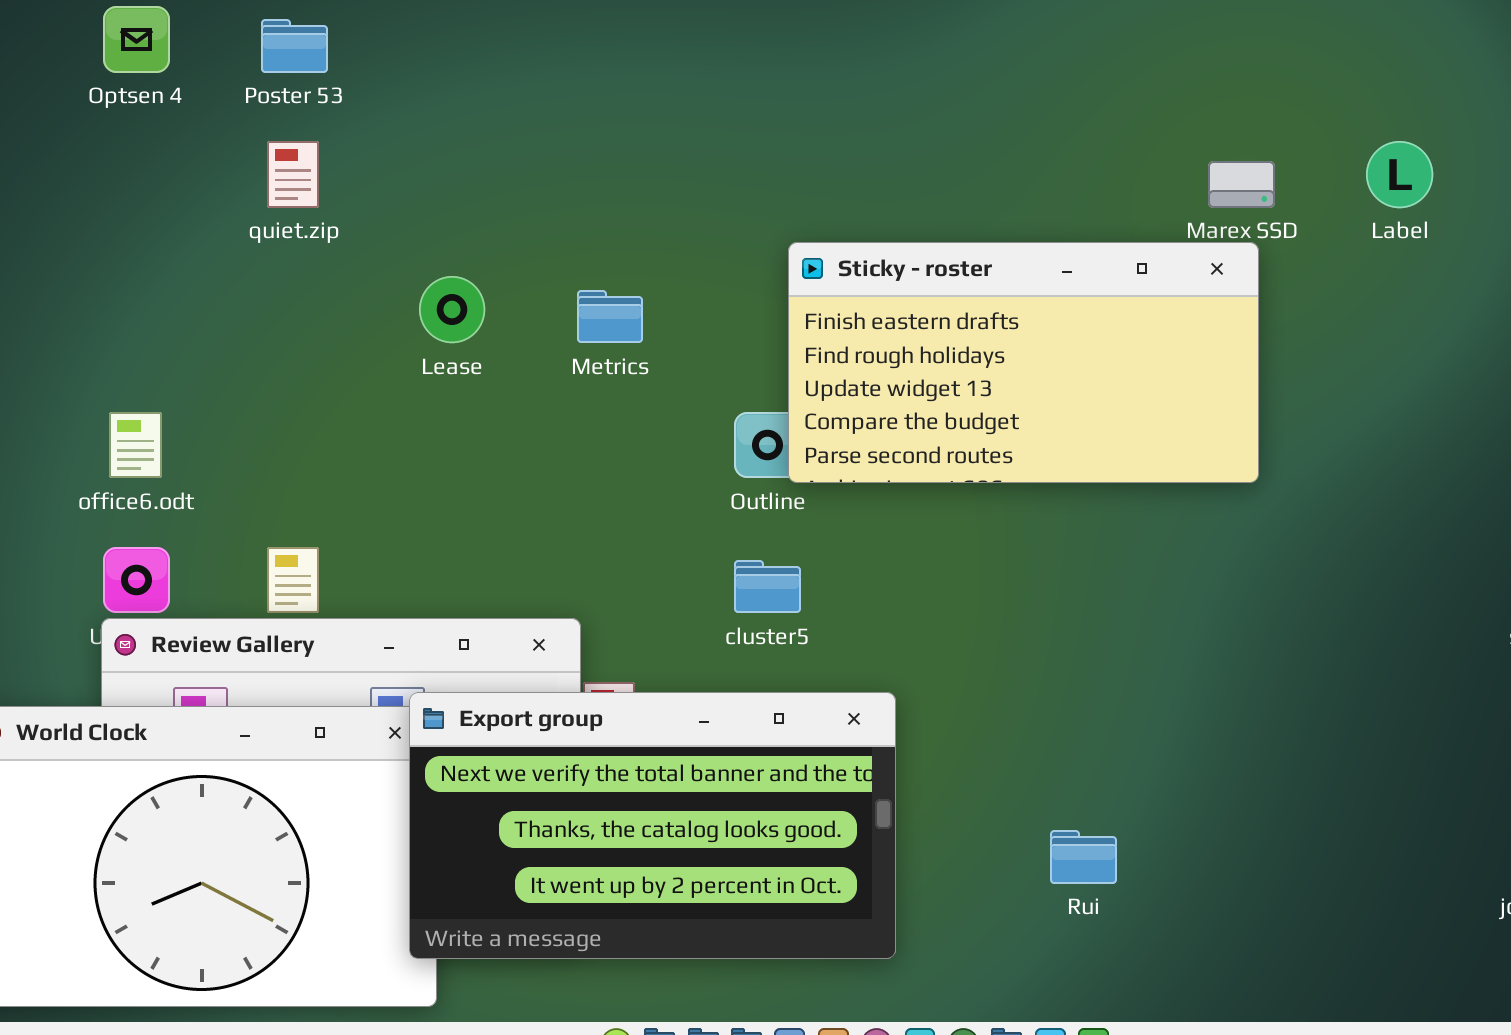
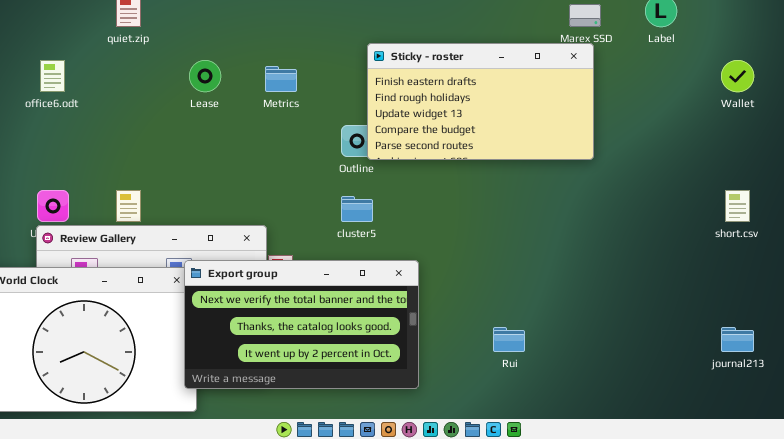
office6.odt: [109,412,162,478] -> [40,60,65,92], moved

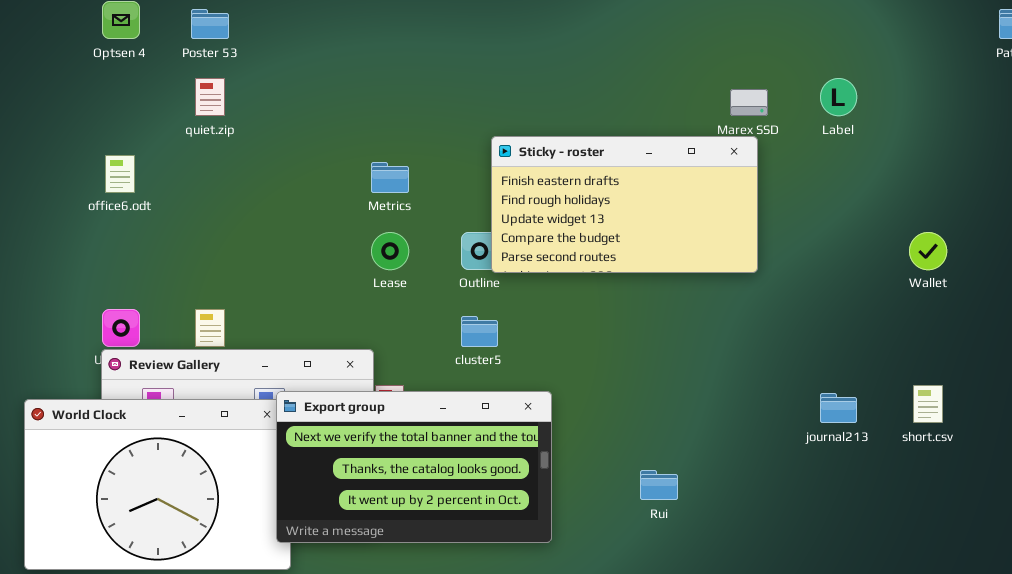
Lease: [189,60,221,92] -> [371,232,409,270], moved
Wallet: [721,60,754,92] -> [909,232,947,270], moved
short.csv: [725,190,750,222] -> [913,385,943,423], moved
journal213: [721,327,754,352] -> [820,393,857,423], moved

